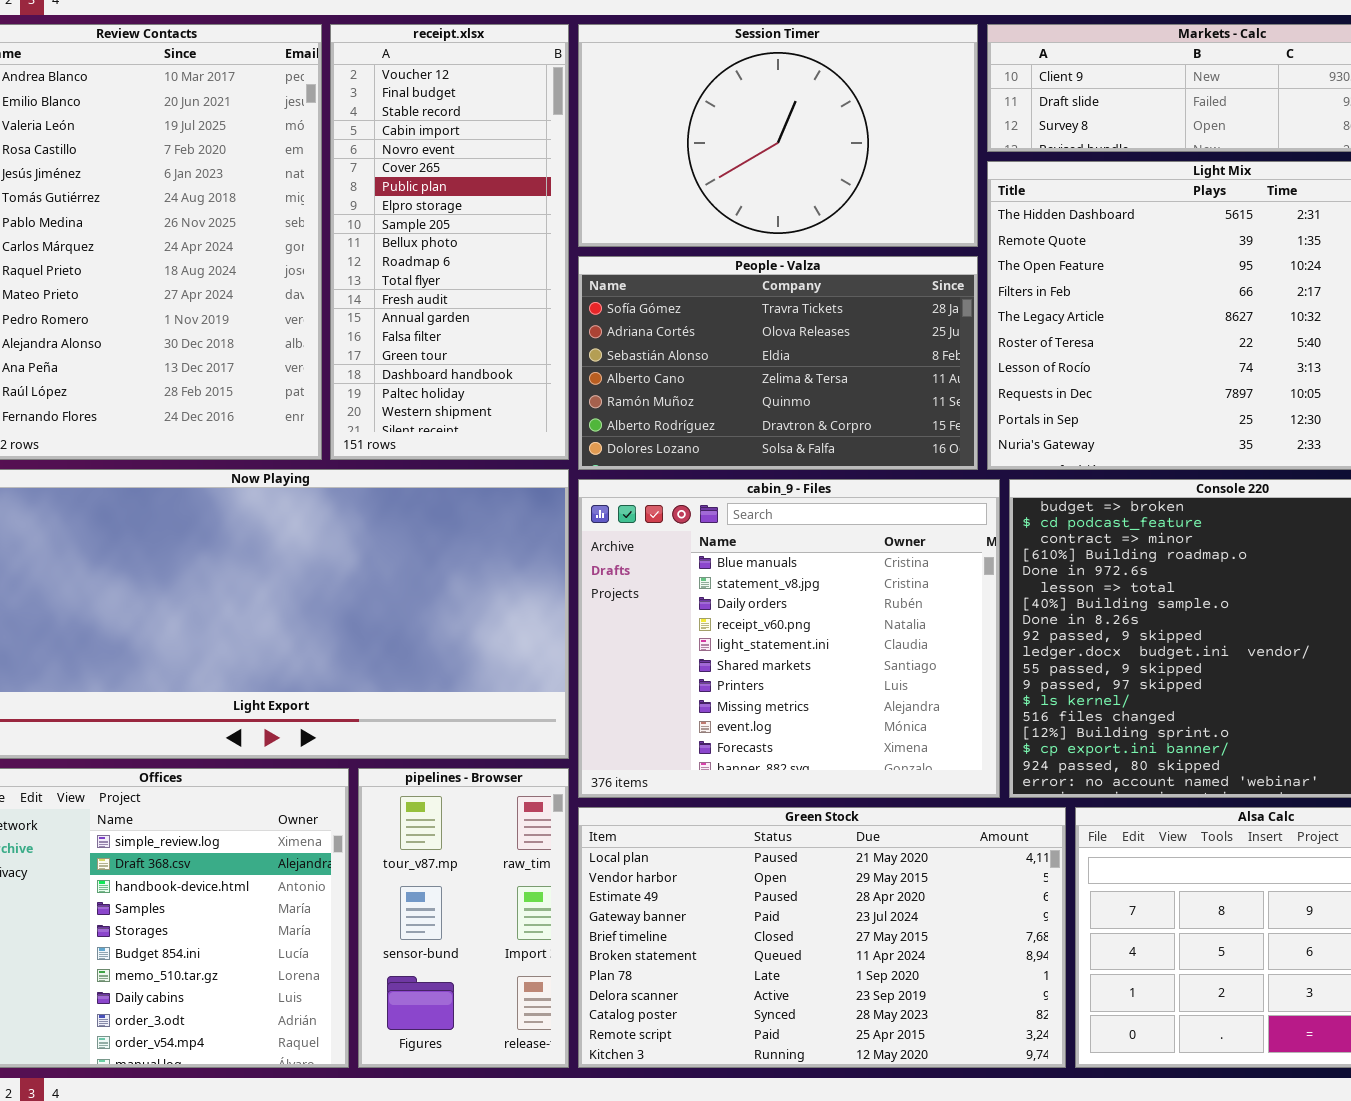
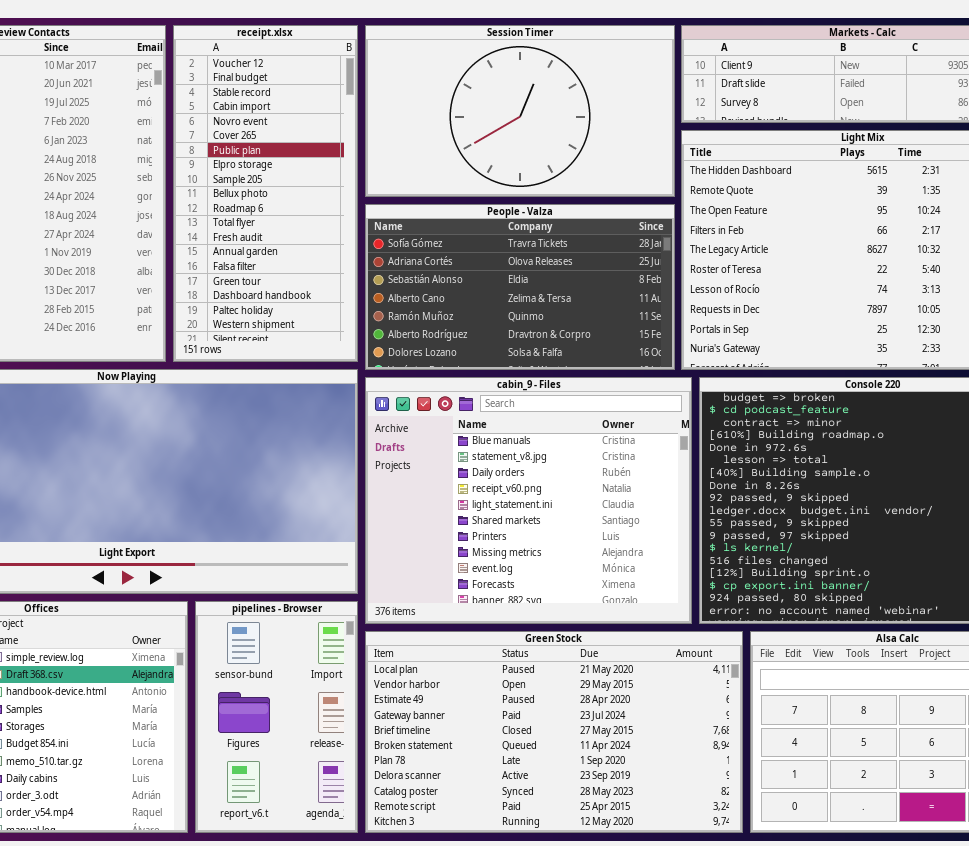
pipelines - Browser: [358,768,569,1068] -> [195,601,358,833], scrolled down 1 row

